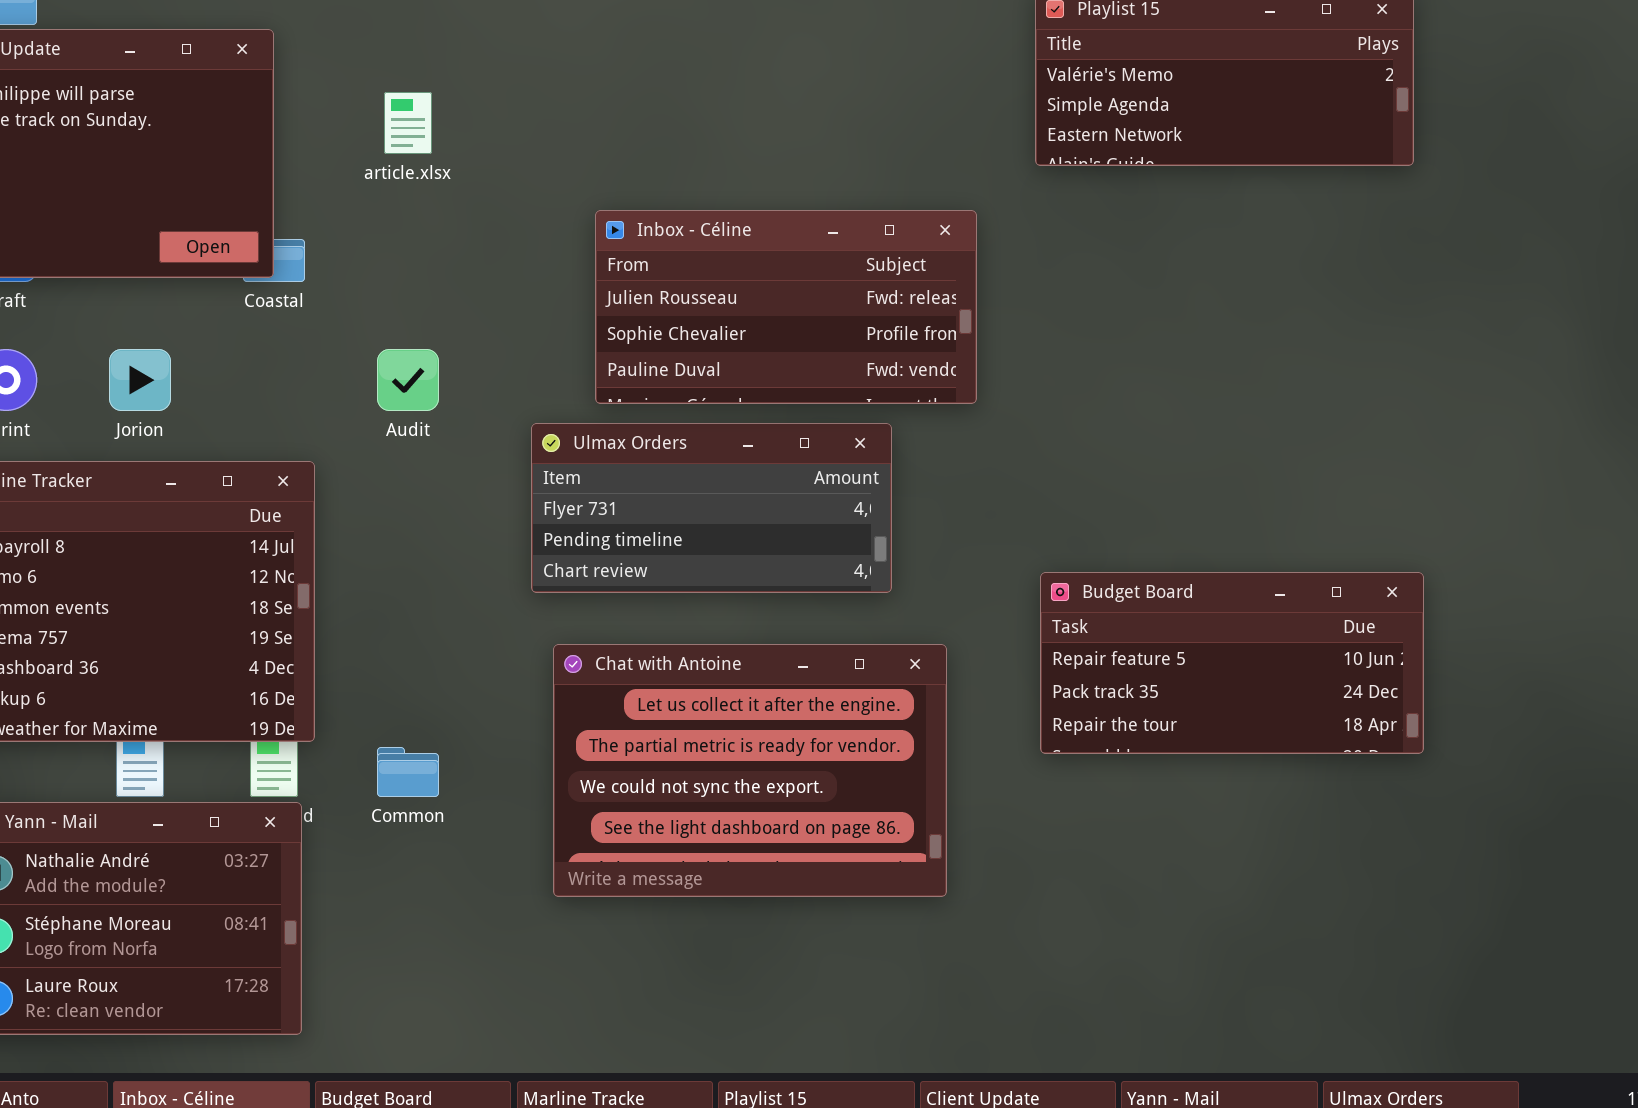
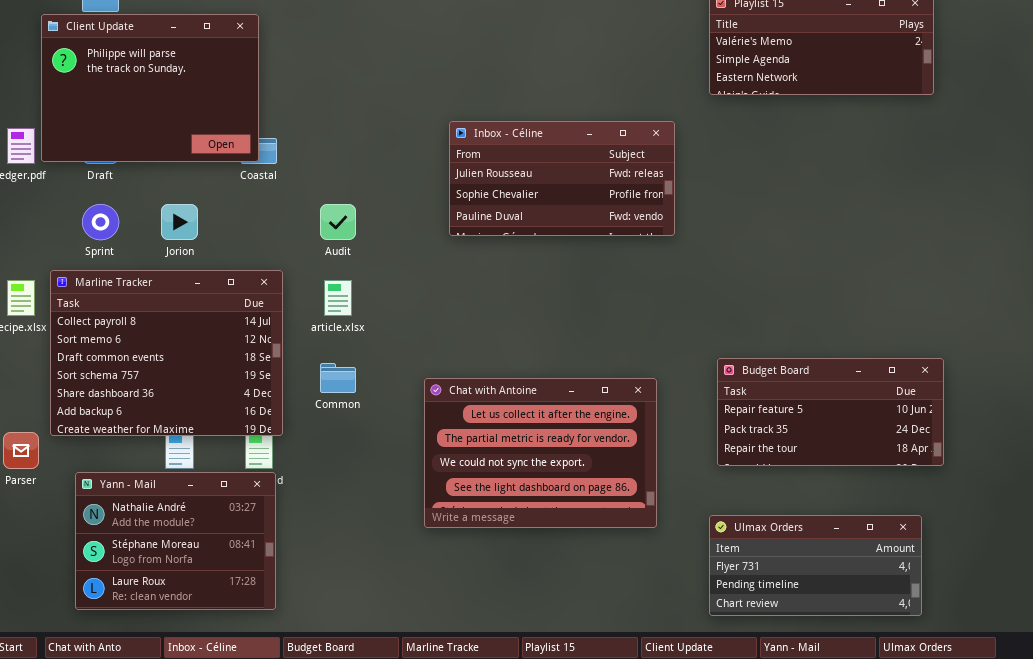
article.xlsx: [384,92,432,154] -> [324,280,352,316], moved
Ulmax Orders: [531,423,892,593] -> [709,515,922,616], moved
Budget Board: [1040,572,1424,754] -> [717,358,944,466], moved
Common: [377,747,439,797] -> [320,363,356,393], moved

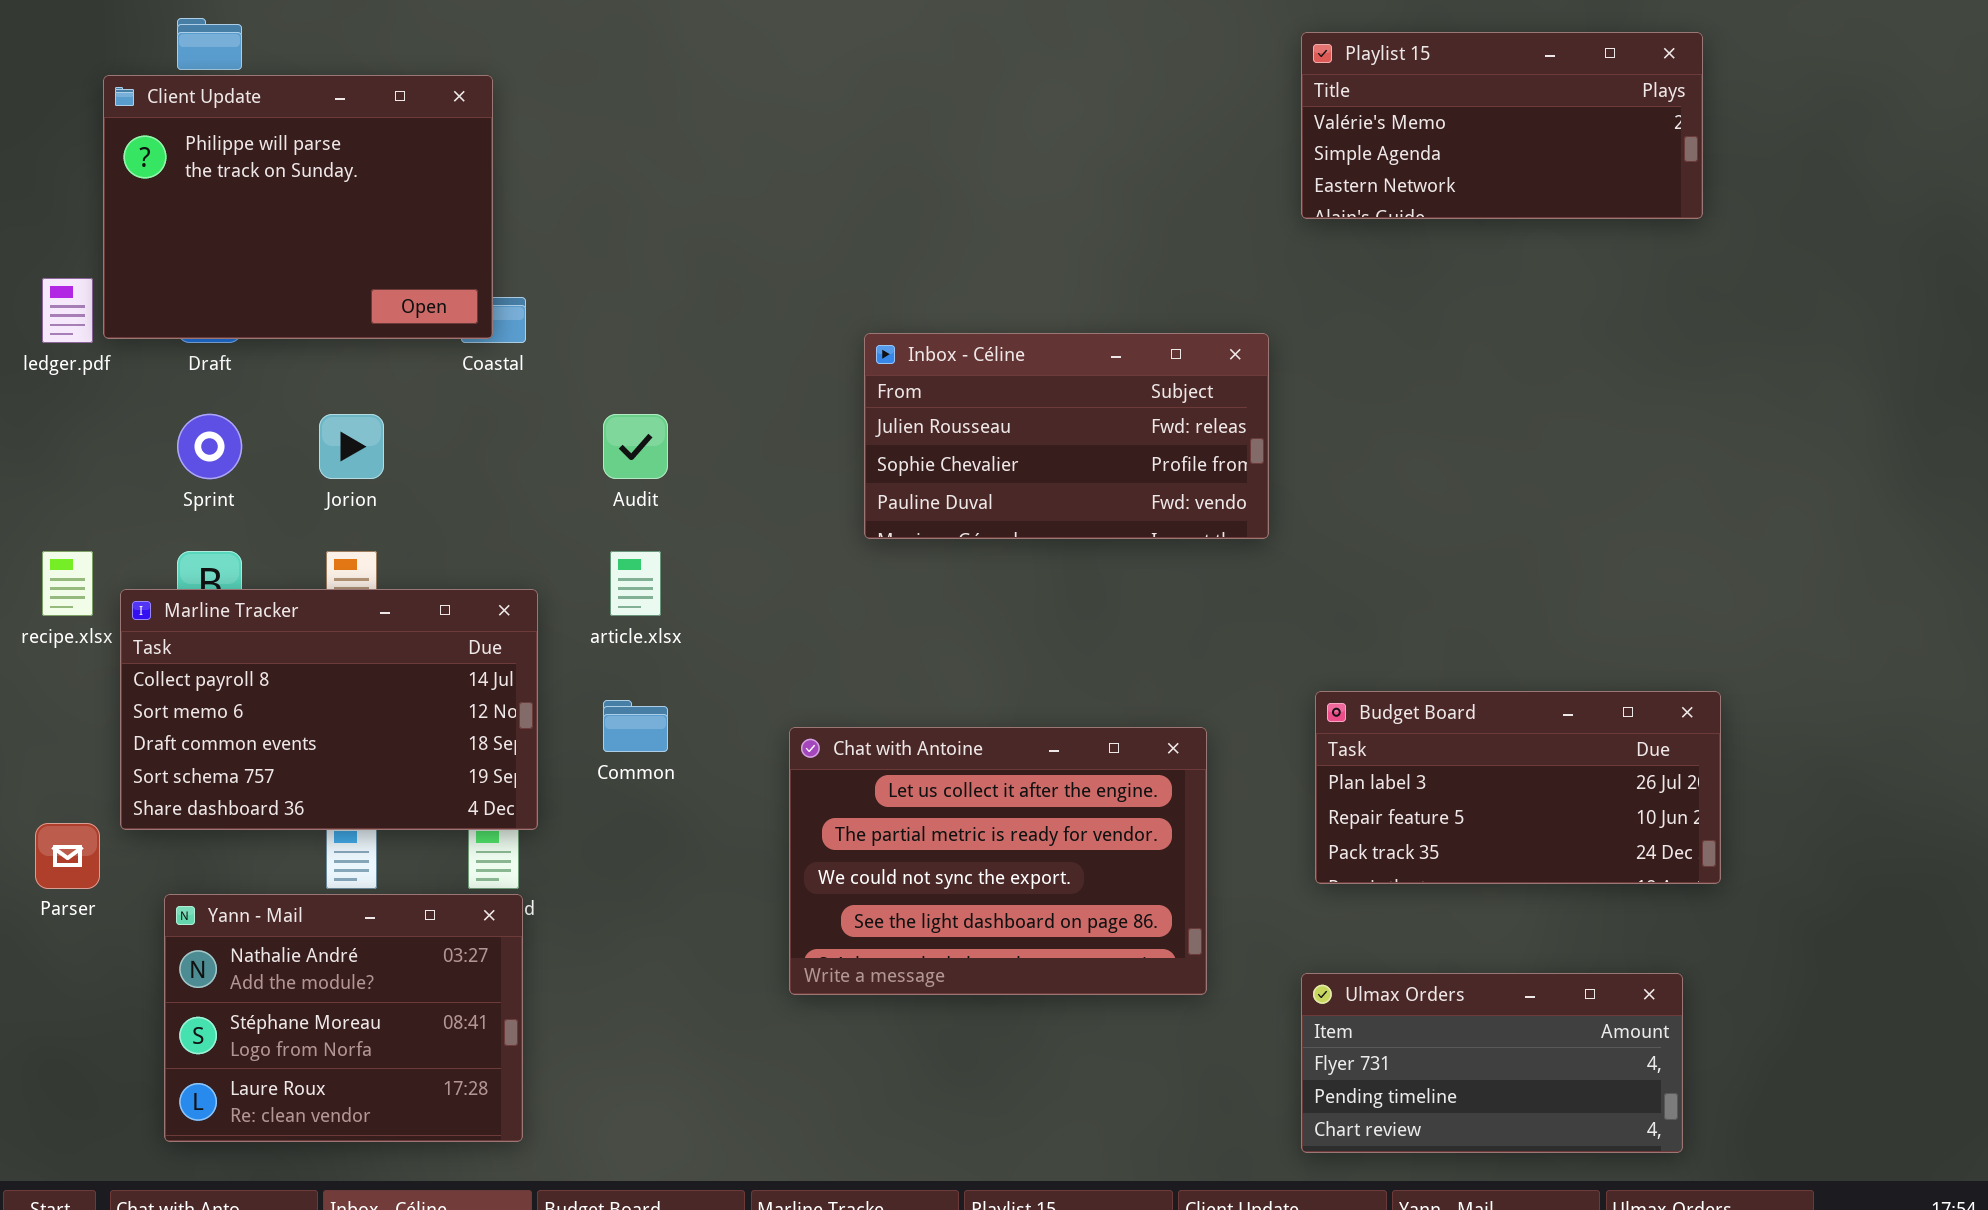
Inbox - Céline: [449,121,675,236] -> [864,333,1269,539], moved
Marline Tracker: [50,270,283,436] -> [120,589,538,830], resized
Budget Board: [717,358,944,466] -> [1315,691,1721,884], scrolled up 1 row

